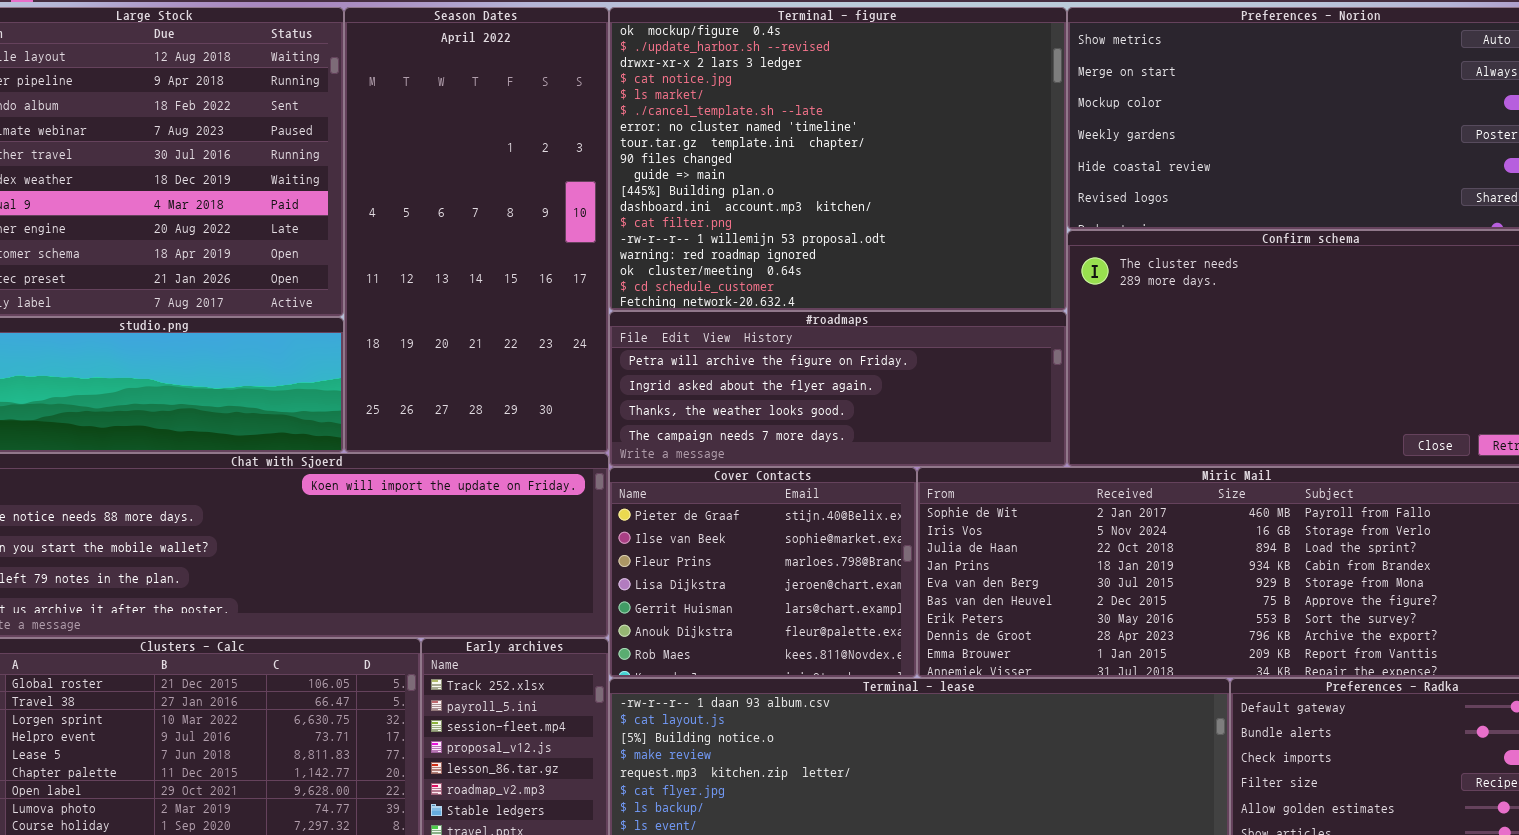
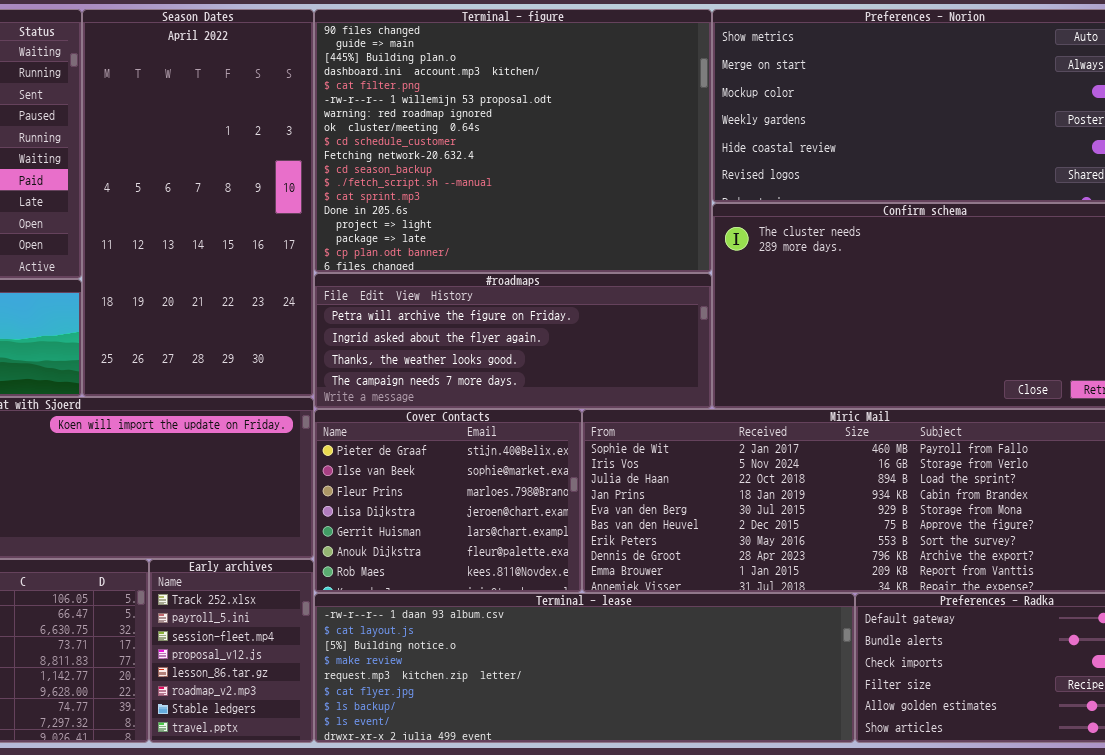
Terminal - figure: [609,7,1067,311] -> [314,9,712,273], scrolled down 8 rows

